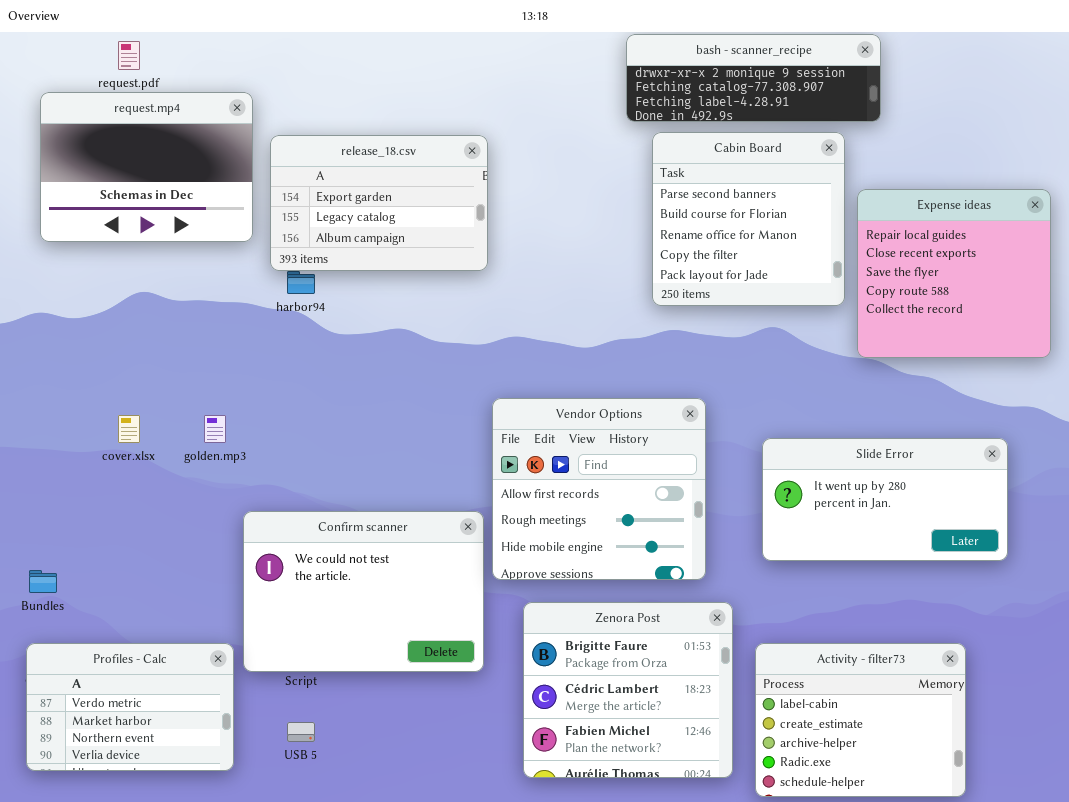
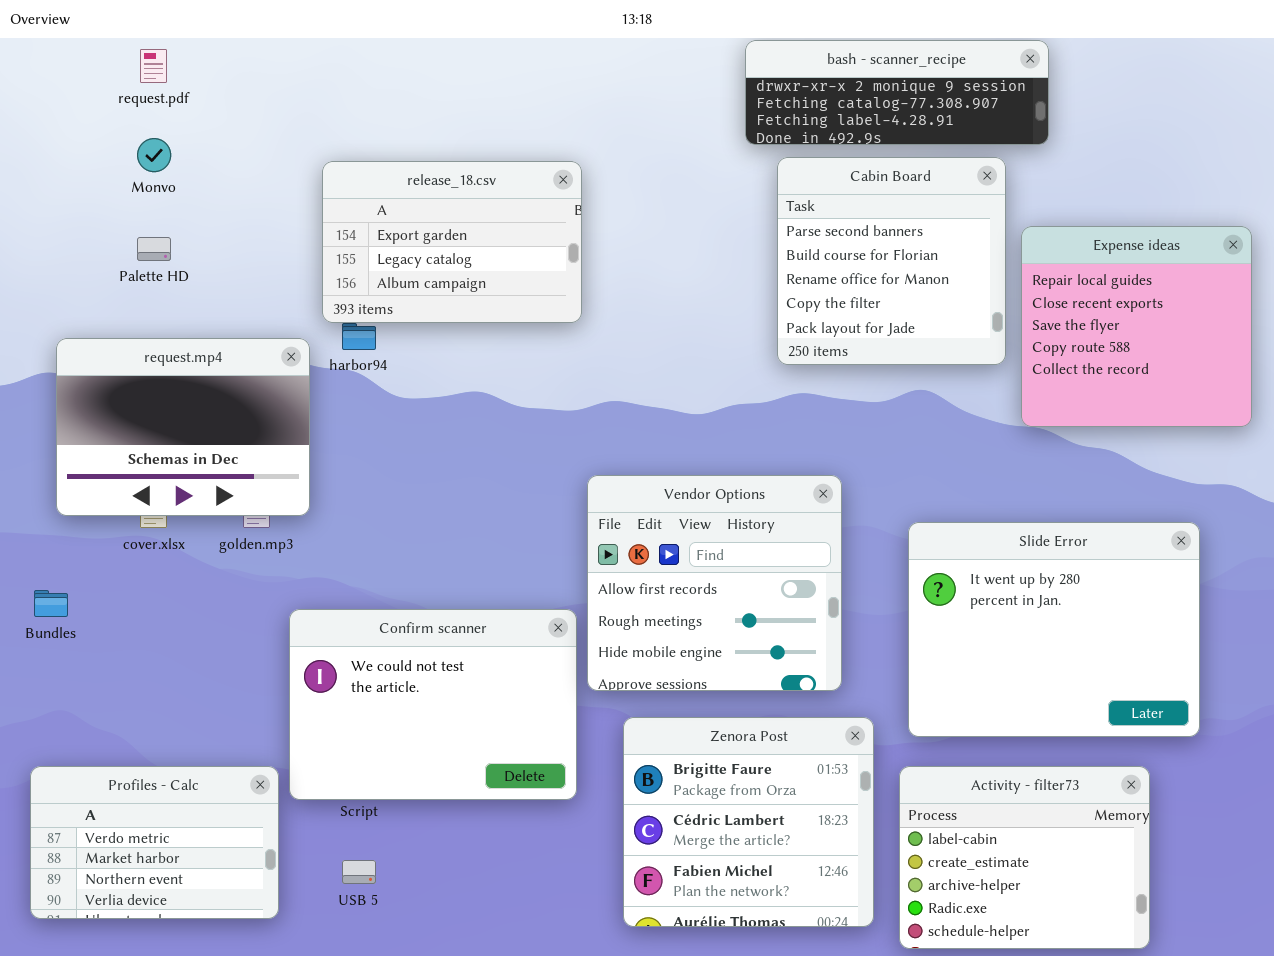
request.mp4: [40,92,253,242] -> [56,338,310,516], moved
Slide Error: [762,438,1008,561] -> [908,522,1200,737], resized
Bundles: [29,570,57,593] -> [34,590,68,617], moved

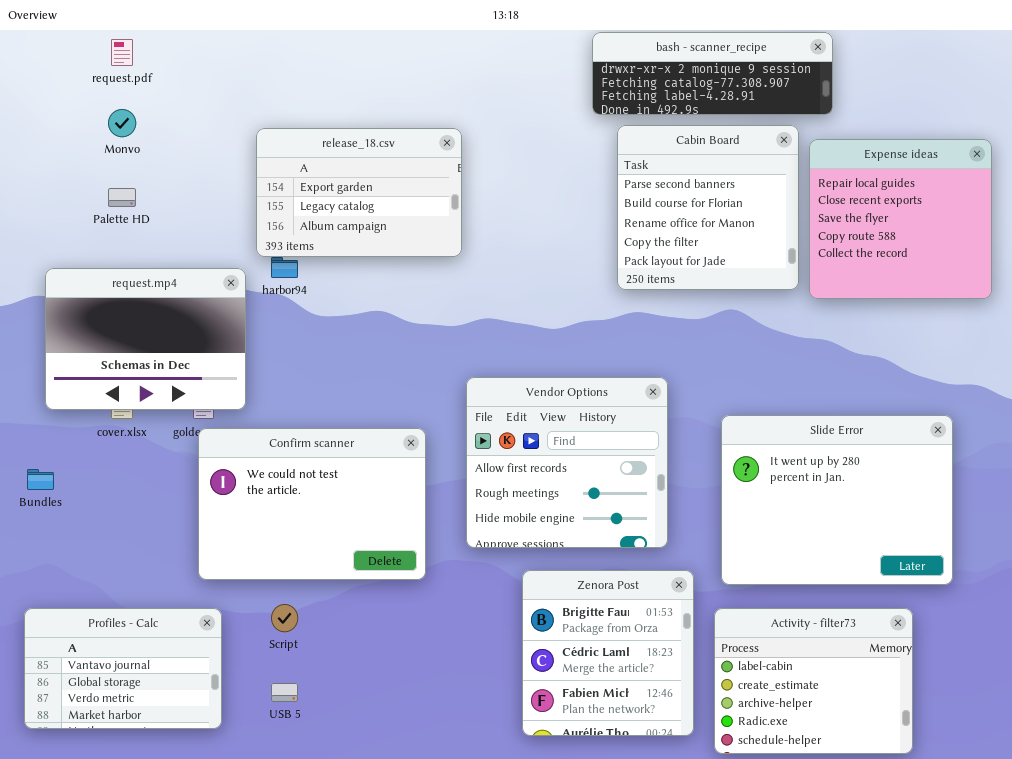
Expense ideas: [1021,226,1252,427] -> [809,139,992,299], moved
Confirm scanner: [289,609,577,800] -> [198,428,426,580], moved
Zenora Post: [623,717,874,927] -> [522,570,694,736], resized
Profiles - Calc: [30,766,279,919] -> [24,608,222,729], scrolled up 2 rows

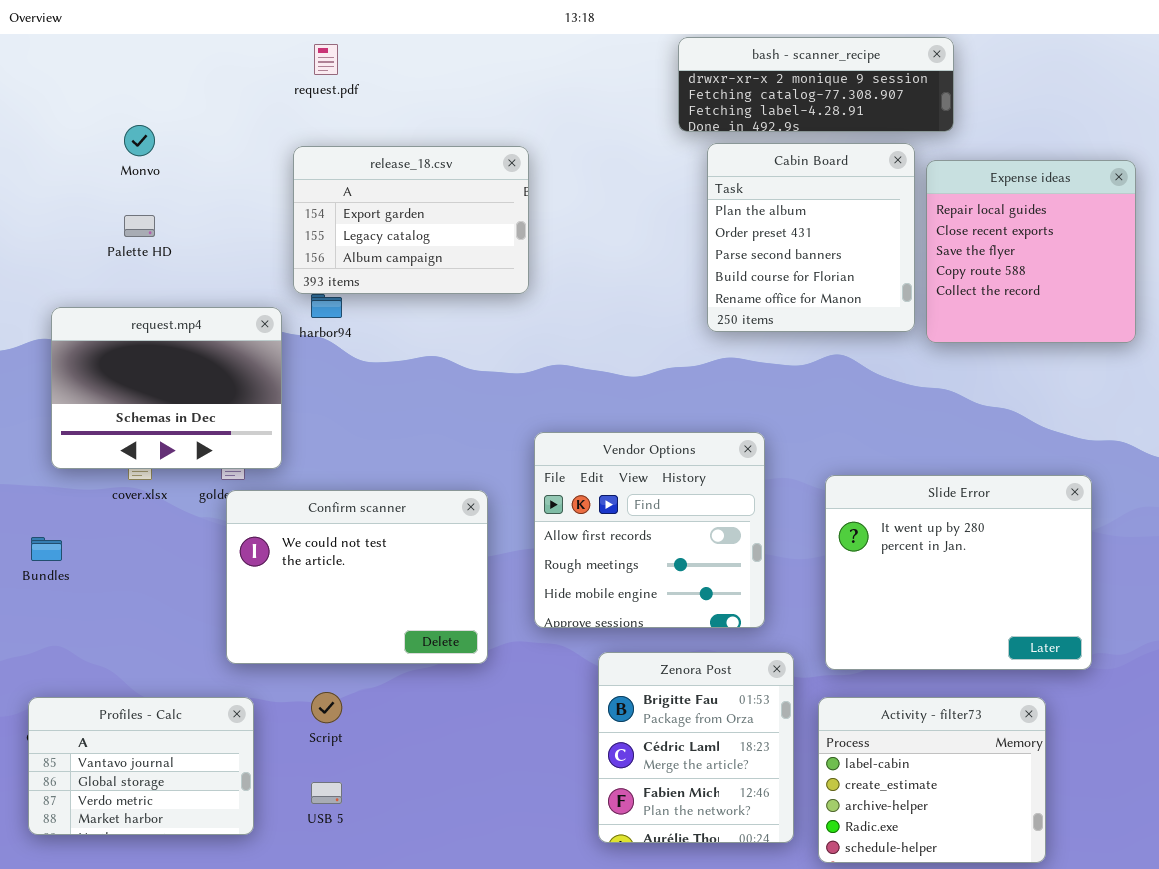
request.pdf: [111,39,133,66] -> [314,44,338,75], moved
Cabin Board: [617,125,799,290] -> [707,143,915,332], scrolled up 2 rows

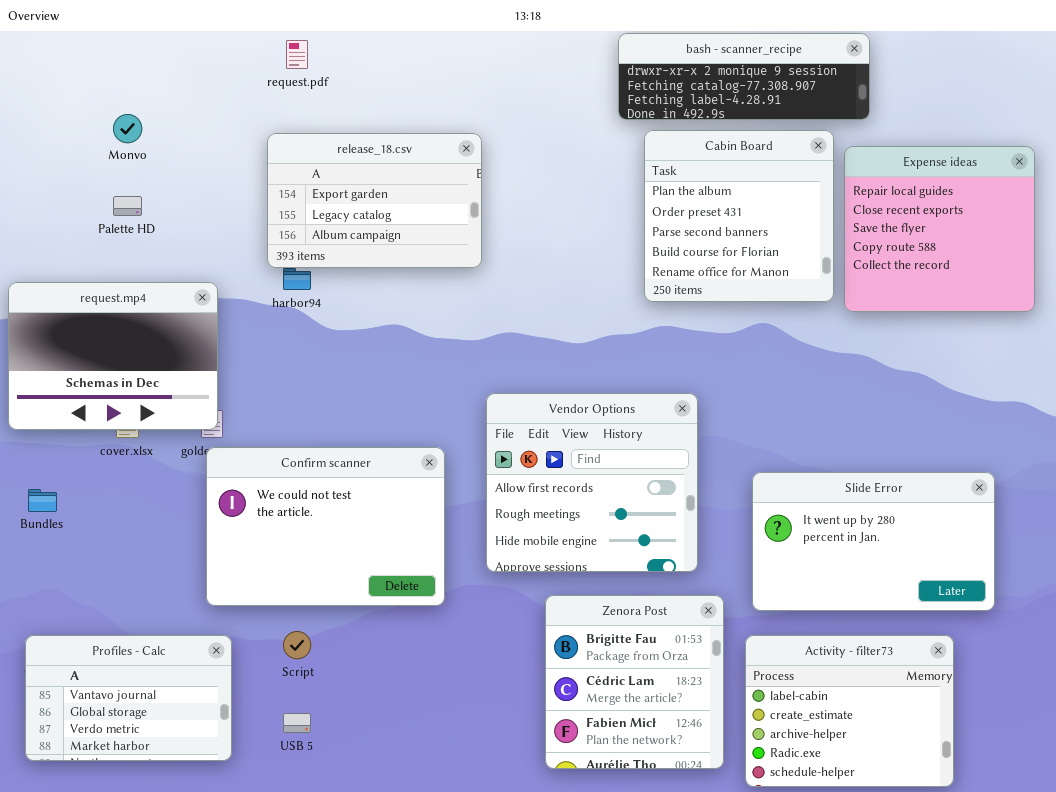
request.mp4: [51,307,282,469] -> [8,282,218,430], moved
Slide Error: [825,475,1092,670] -> [752,472,995,611], resized

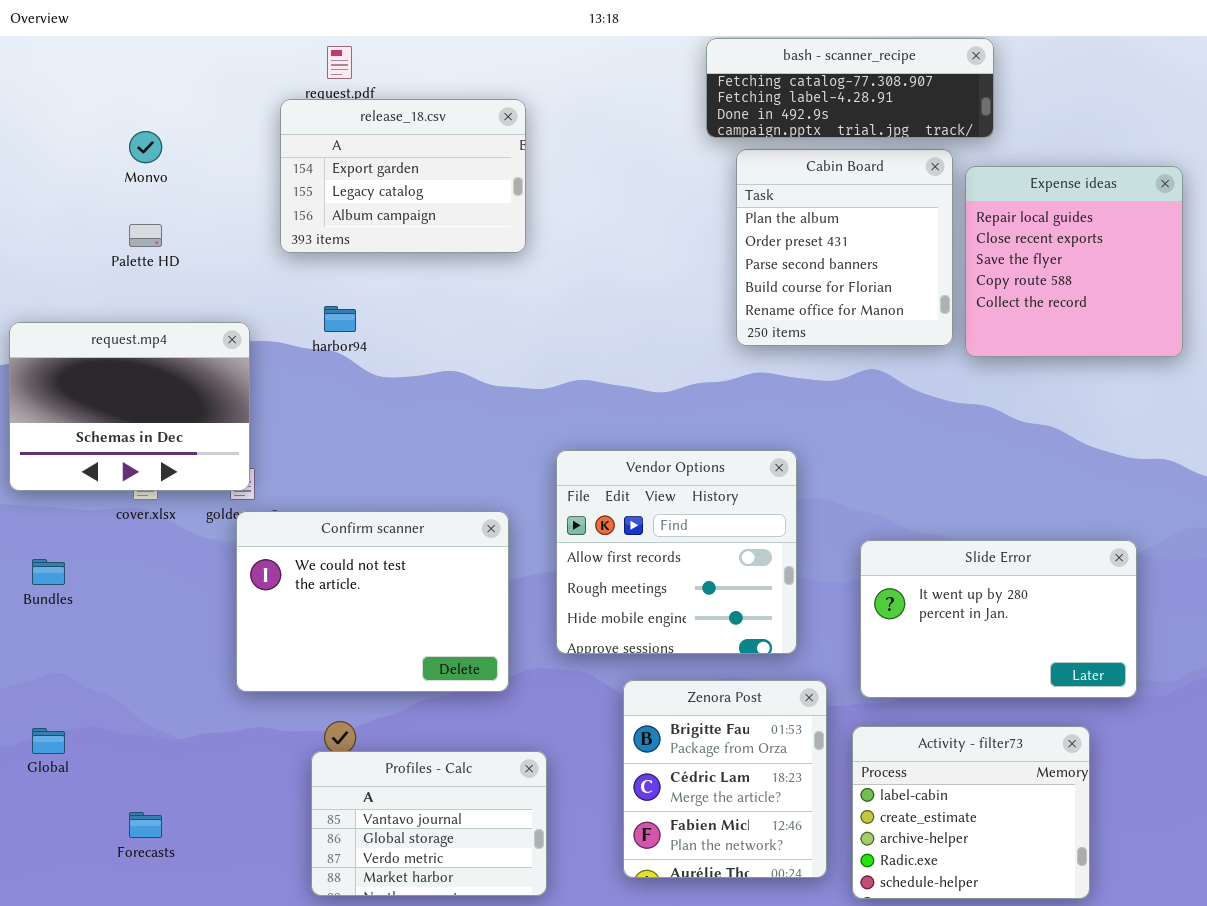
bash - scanner_recipe: [618,33,870,120] -> [706,38,994,138], scrolled down 1 row
release_18.csv: [267,133,482,268] -> [280,99,526,253], moved
Profiles - Calc: [25,635,232,761] -> [311,751,547,896], moved

